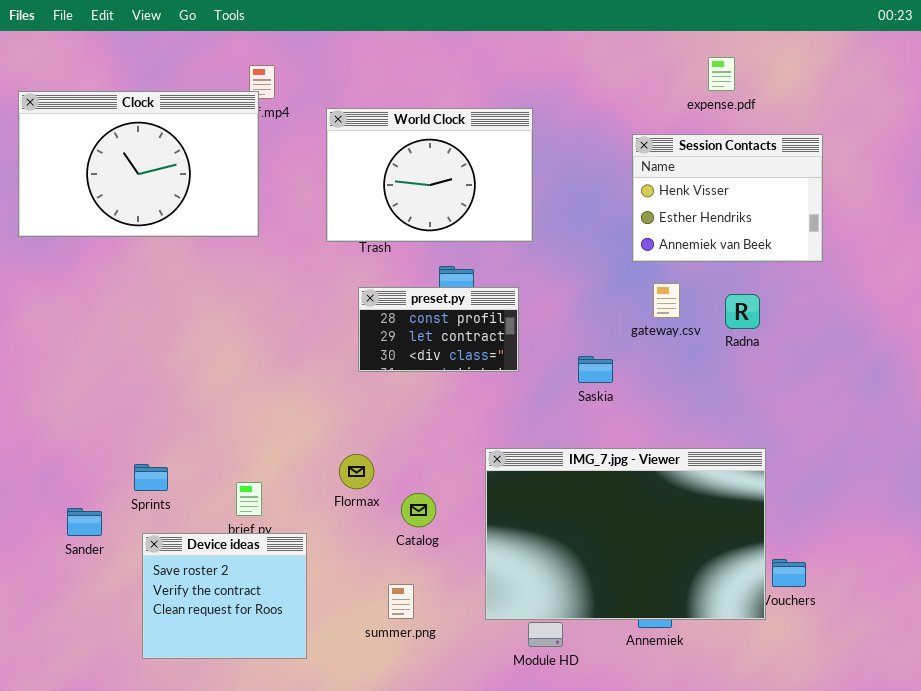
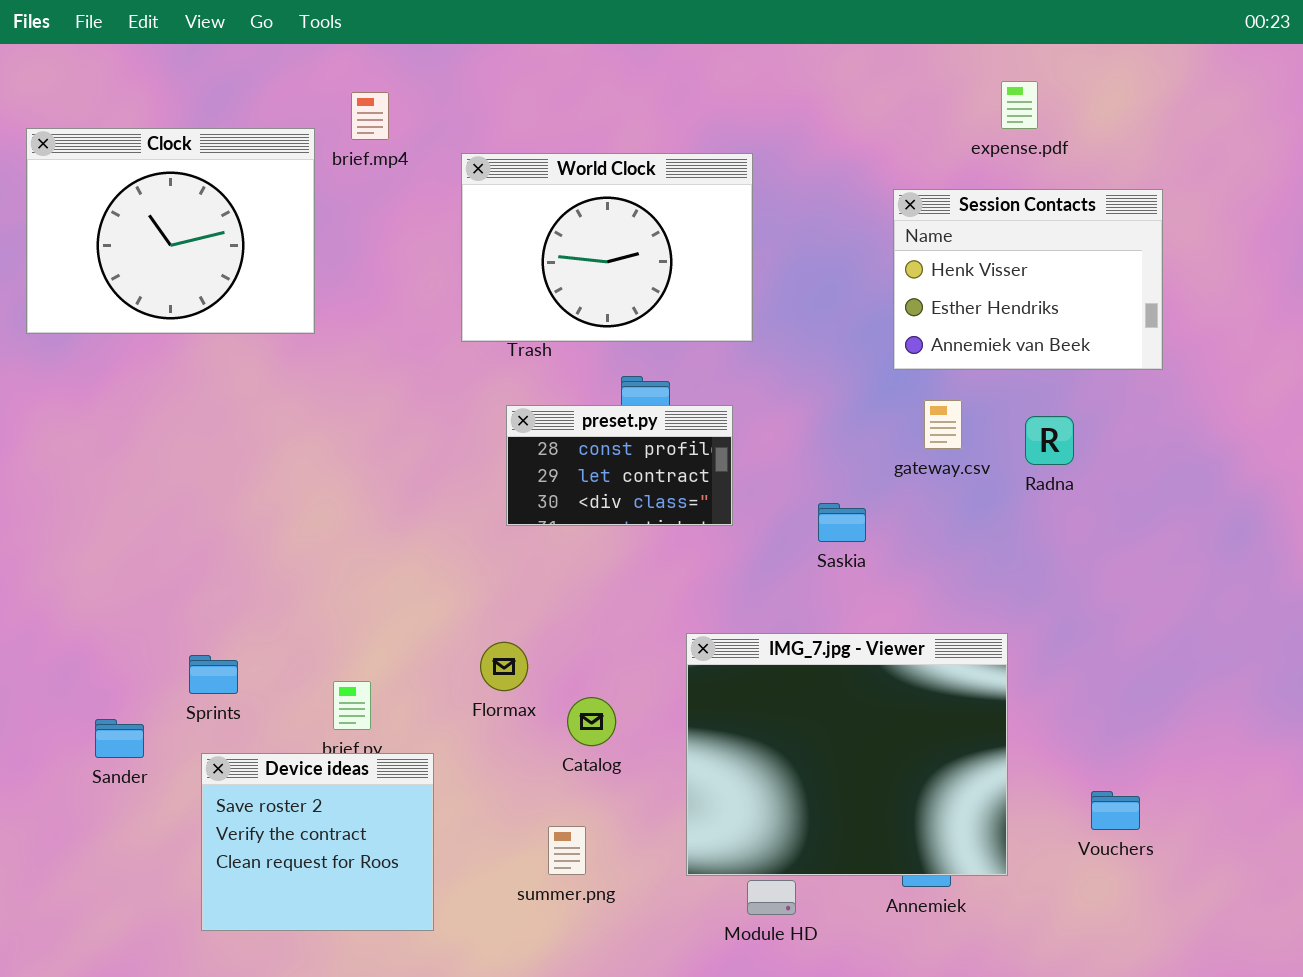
Clock: [18,91,259,237] -> [26,128,315,334], resized
IMG_7.jpg - Viewer: [485,448,766,620] -> [686,633,1008,876], resized

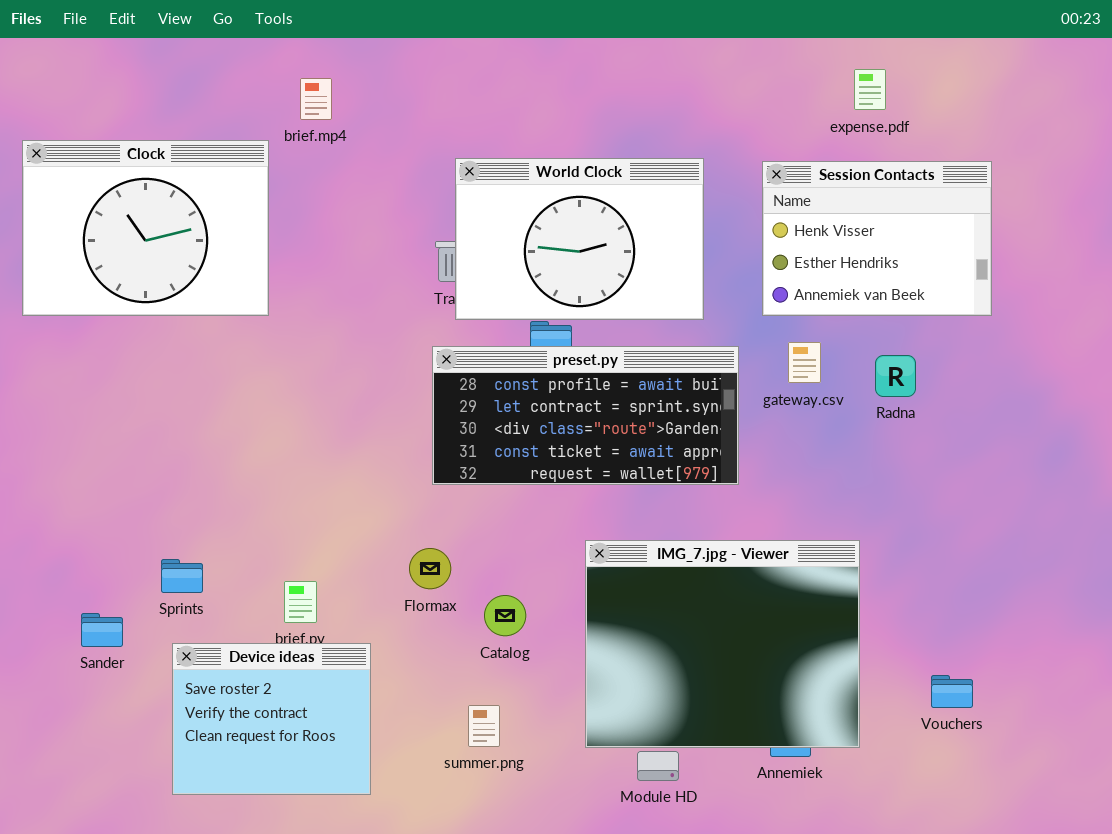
Clock: [26,128,315,334] -> [22,140,269,316], moved
World Clock: [461,153,753,342] -> [455,158,704,320], moved
preset.py: [506,405,733,526] -> [432,346,739,485], resized

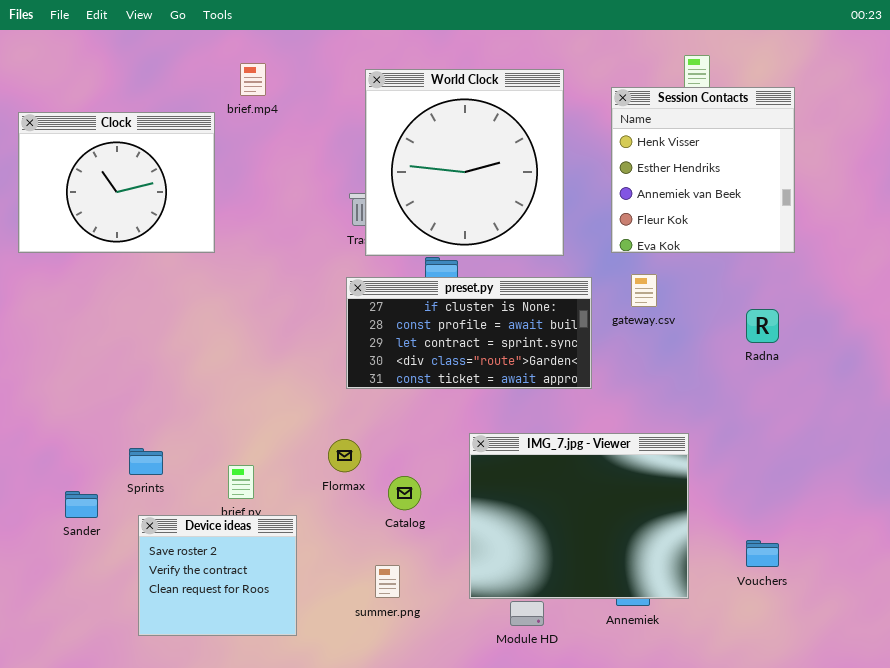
World Clock: [455,158,704,320] -> [365,69,564,256], resized
Session Contacts: [762,161,992,316] -> [611,87,795,253], resized
preset.py: [432,346,739,485] -> [346,277,592,389], scrolled up 1 row
Radna: [875,355,916,397] -> [746,309,779,343], moved

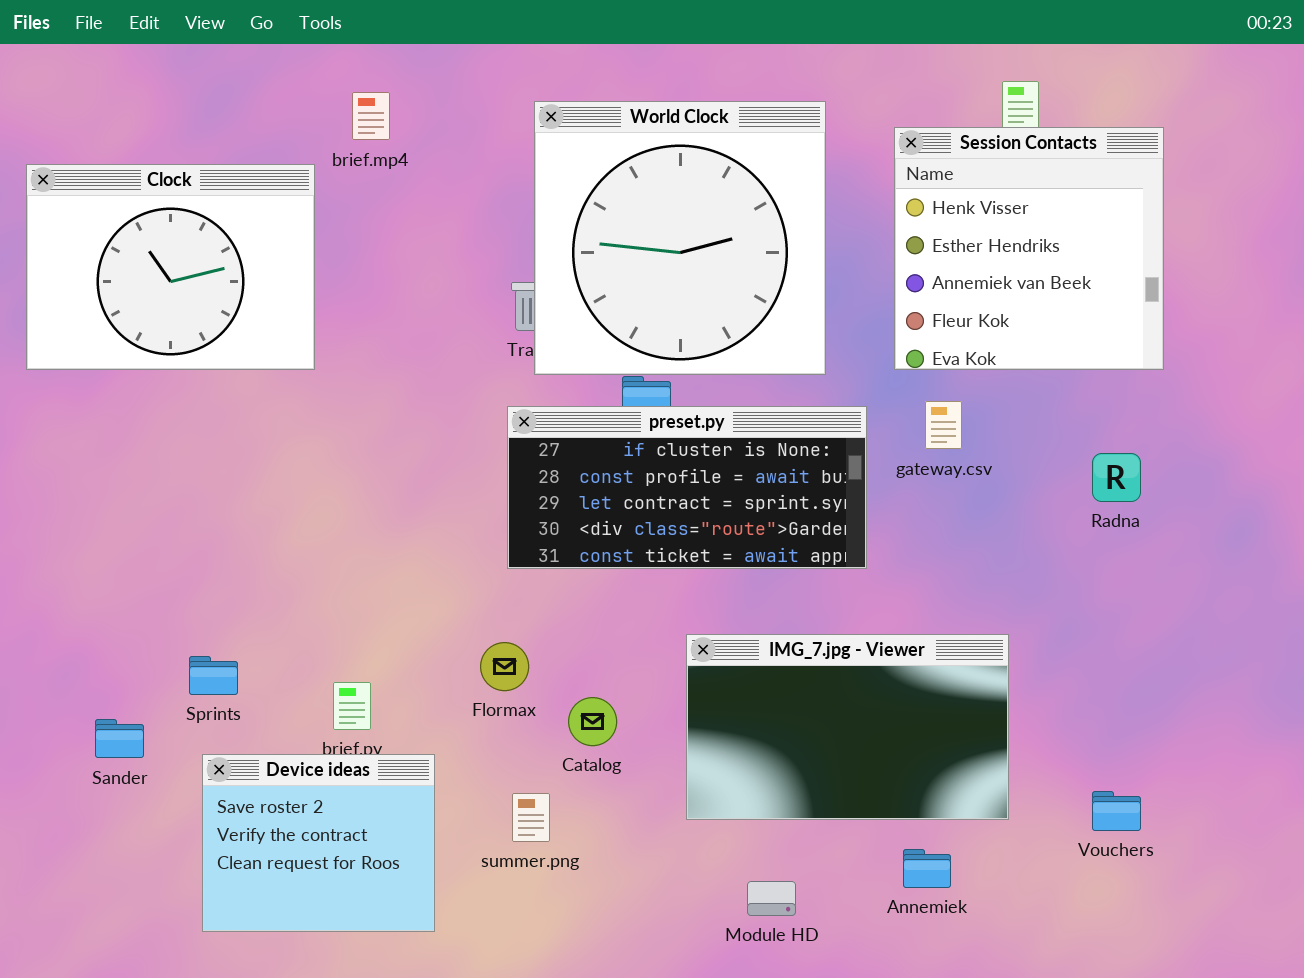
IMG_7.jpg - Viewer: [469,433,689,599] -> [686,634,1009,820], resized
summer.png: [375,565,400,598] -> [512,793,550,842], moved

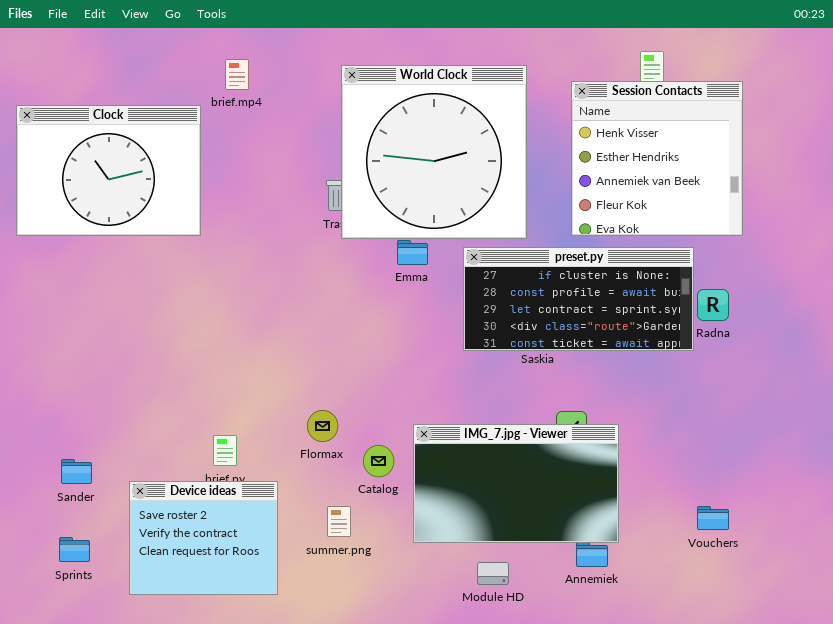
preset.py: [507,406,867,569] -> [463,247,694,351], moved
IMG_7.jpg - Viewer: [686,634,1009,820] -> [413,424,619,543], moved
Sprints: [189,656,238,695] -> [59,537,90,562], moved

